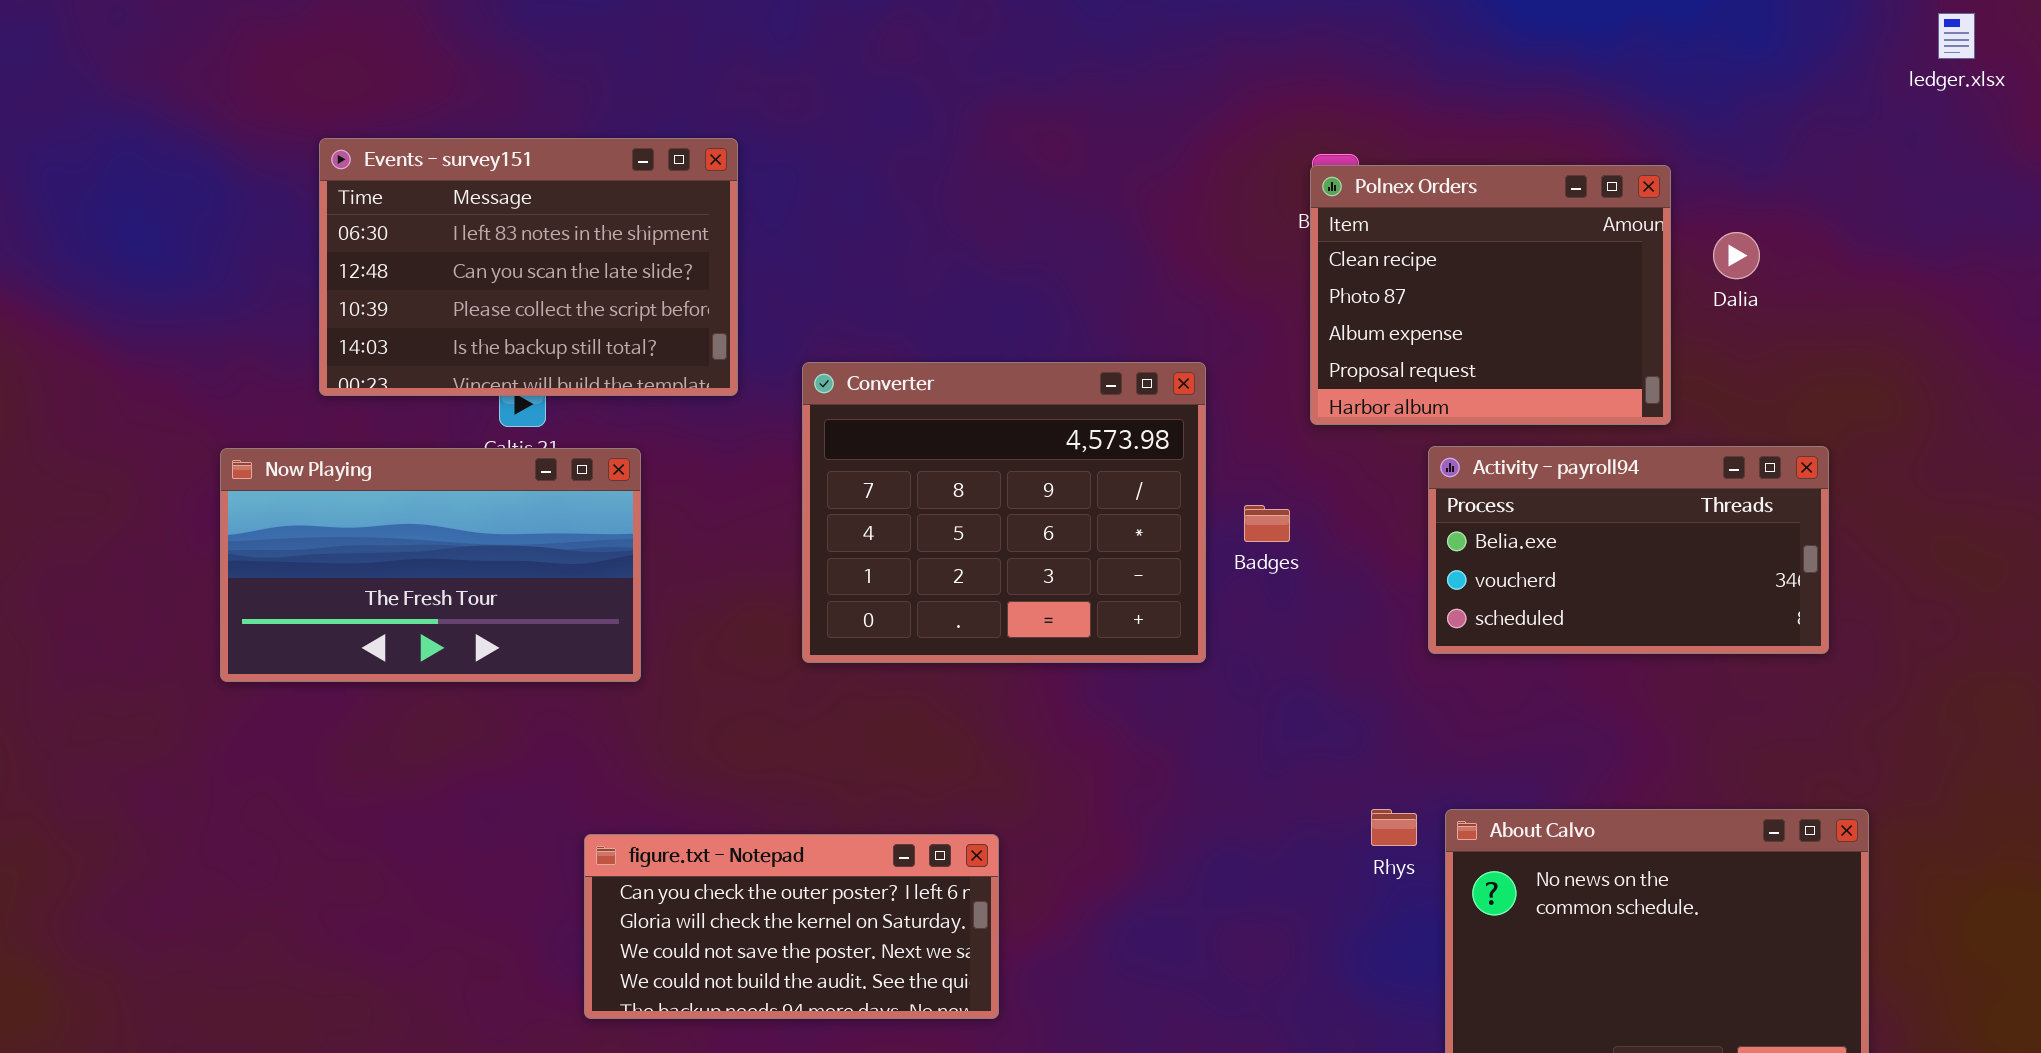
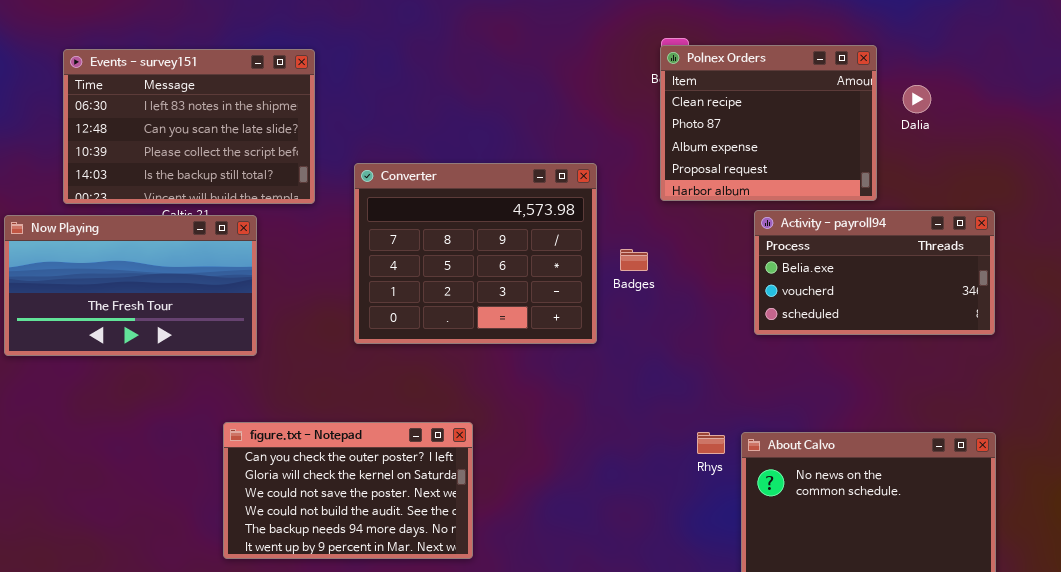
Events - survey151: [319,138,738,396] -> [63,49,315,204], moved
Activity - payroll94: [1428,446,1829,654] -> [754,210,995,335], moved
figure.txt - Notepad: [584,834,999,1019] -> [223,422,473,559], resized

